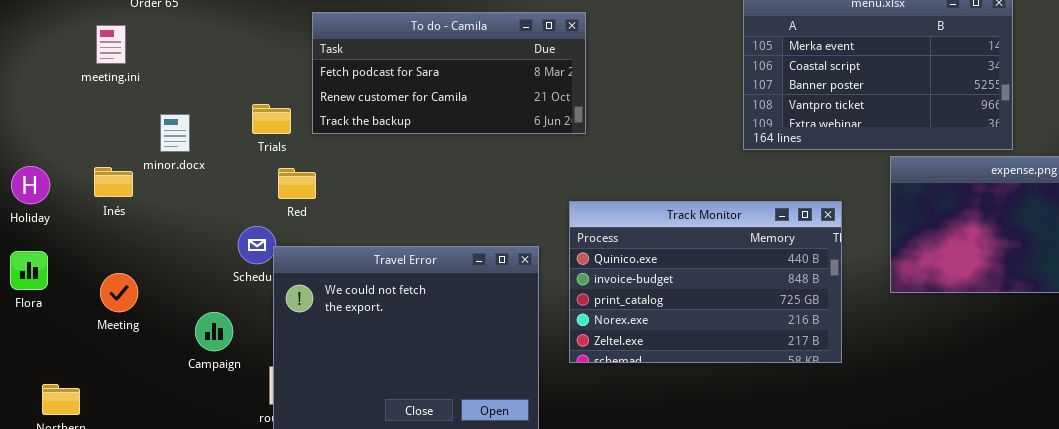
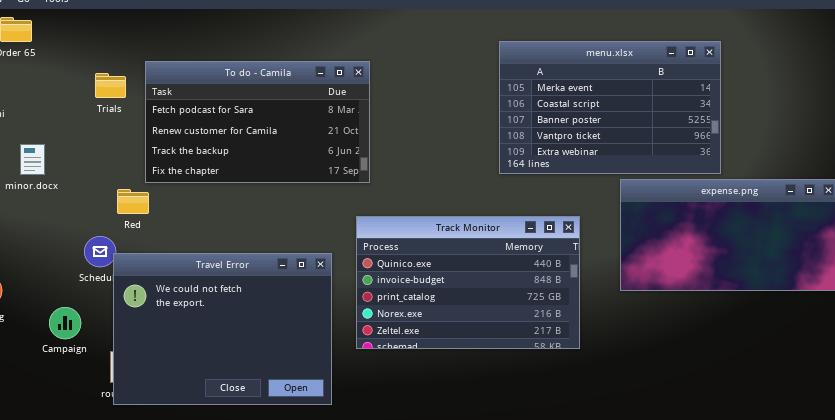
To do - Camila: [312,12,586,134] -> [145,61,370,183], resized
Trials: [252,104,291,134] -> [95,73,126,98], moved

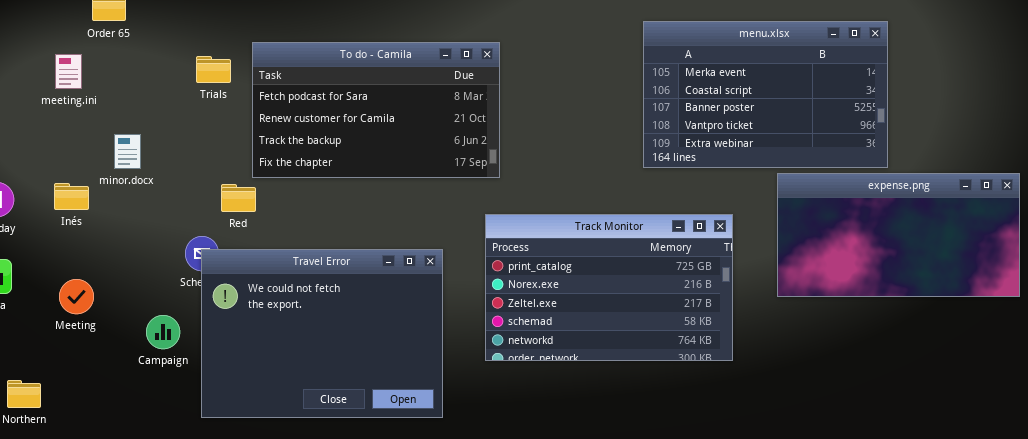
Track Monitor: [356,216,580,349] -> [485,214,733,361], scrolled down 2 rows
Travel Error: [113,253,332,405] -> [201,249,443,418], moved

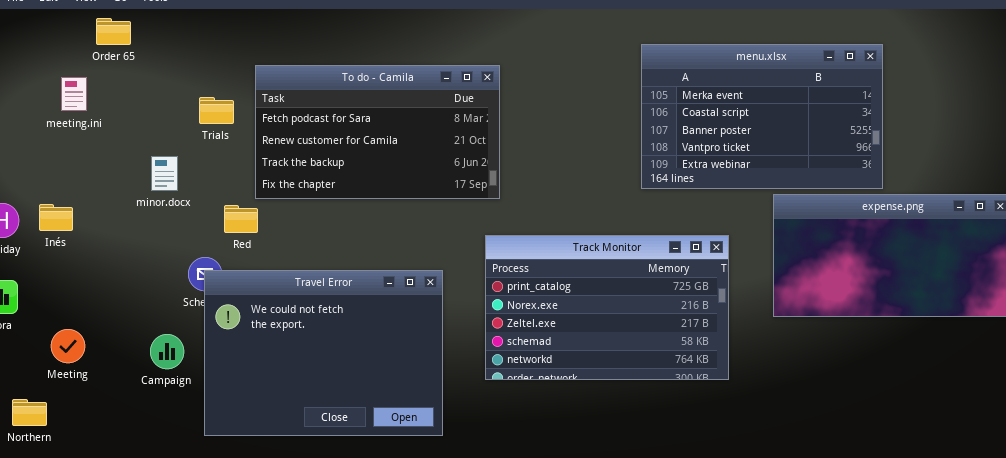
Trials: [196,56,231,83] -> [199,97,234,124], moved
minor.docx: [114,134,141,169] -> [151,156,178,191], moved
Inés: [54,183,89,210] -> [39,204,73,231], moved
Meeting: [59,279,94,314] -> [51,329,85,363], moved

